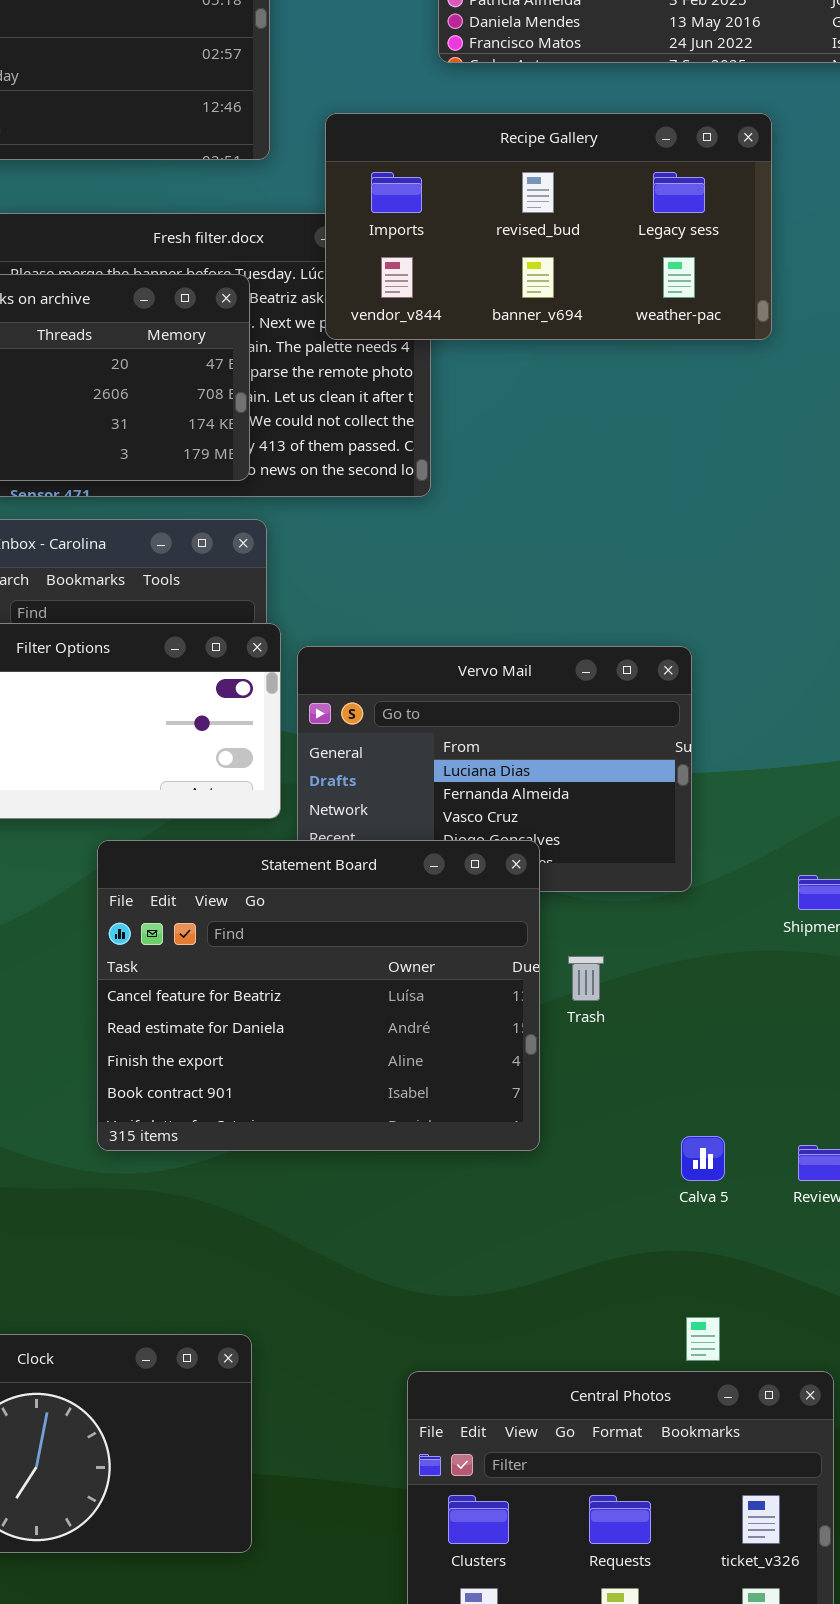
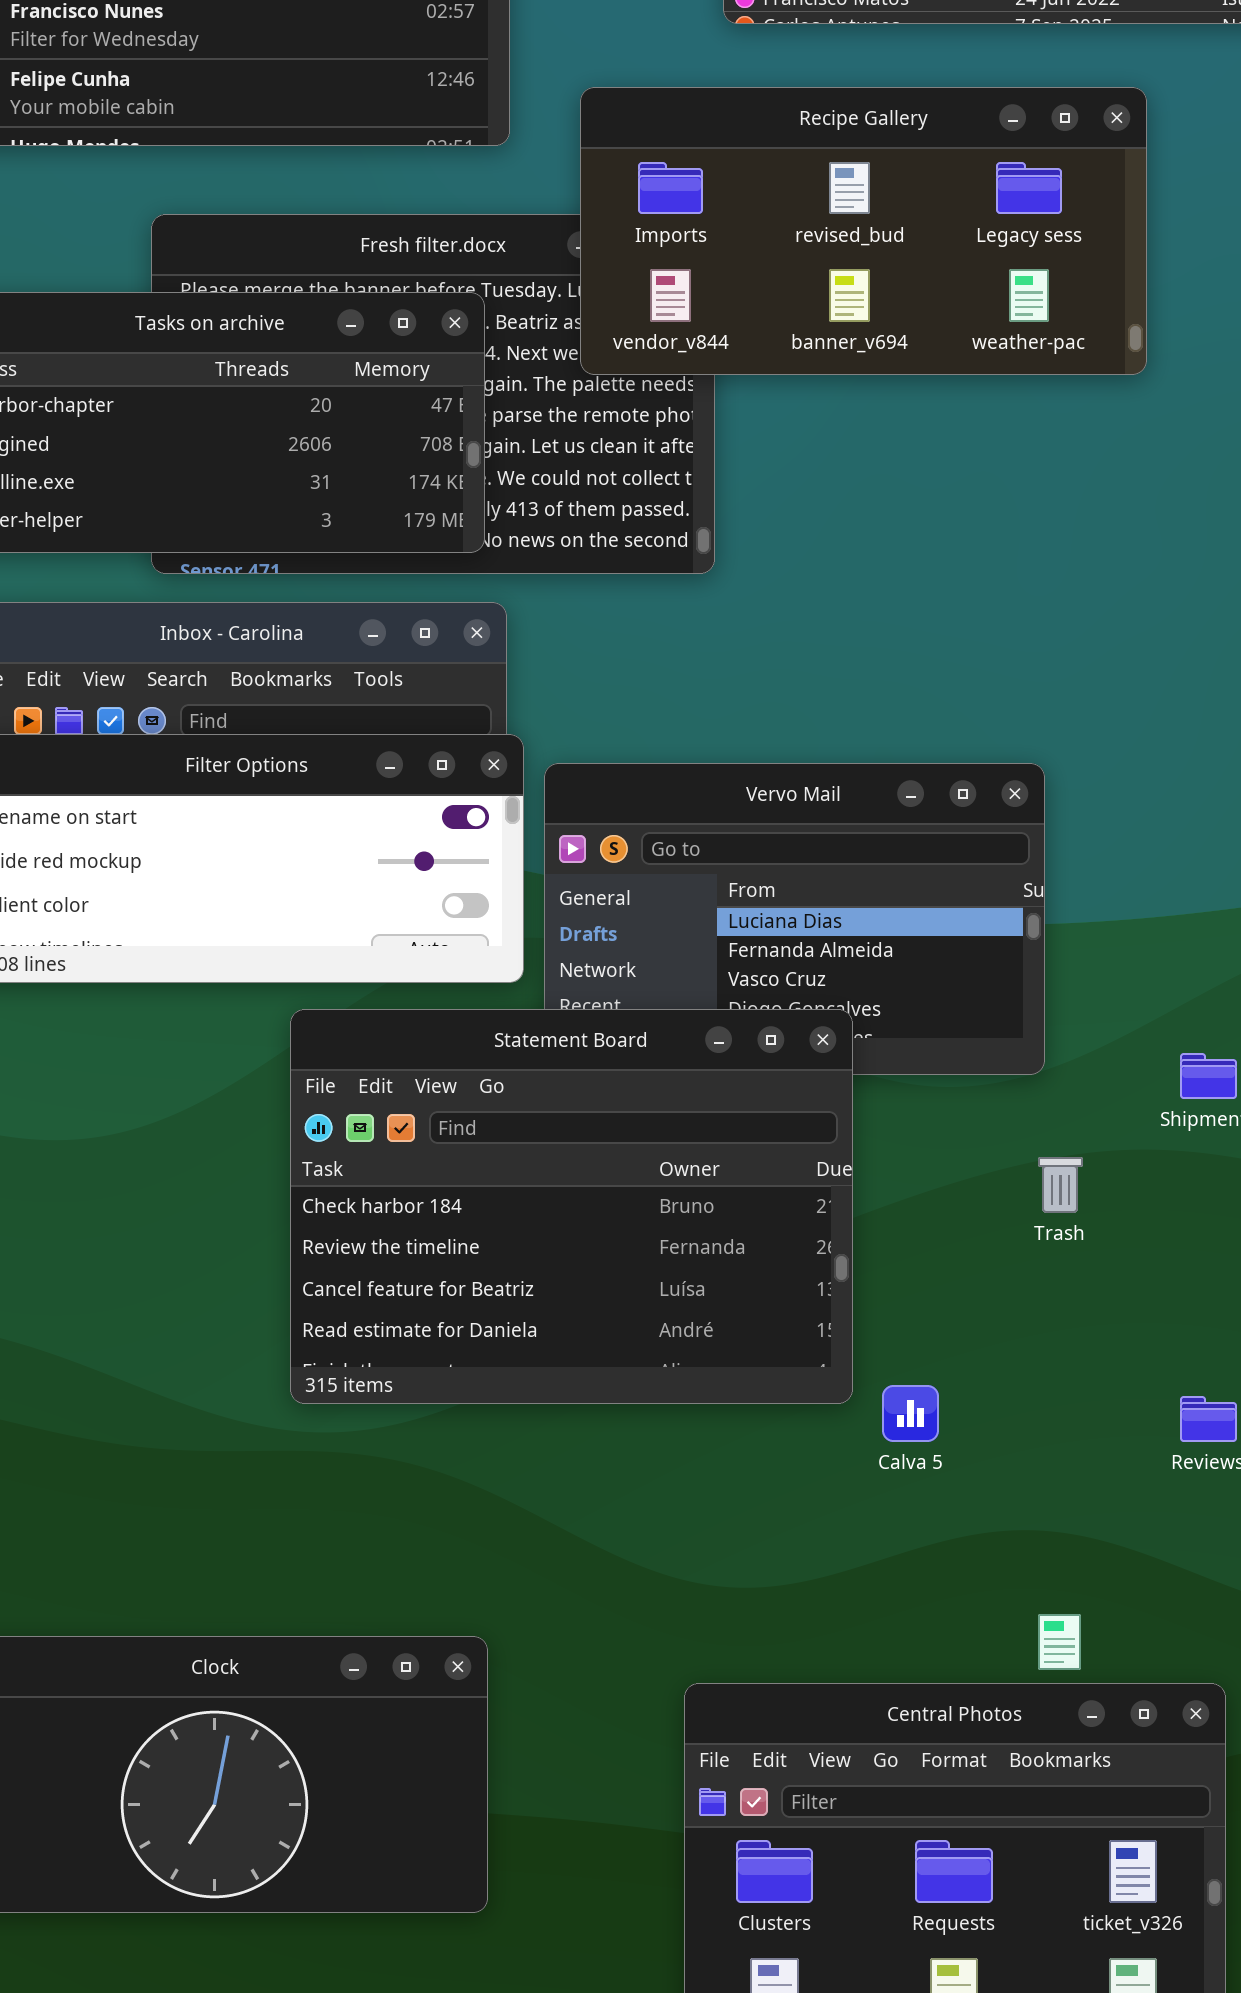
Statement Board: [97,840,540,1151] -> [290,1009,853,1404], scrolled up 2 rows
Trash: [568,956,604,1001] -> [1038,1157,1083,1213], moved
Calva 5: [681,1136,725,1181] -> [882,1385,939,1442], moved

